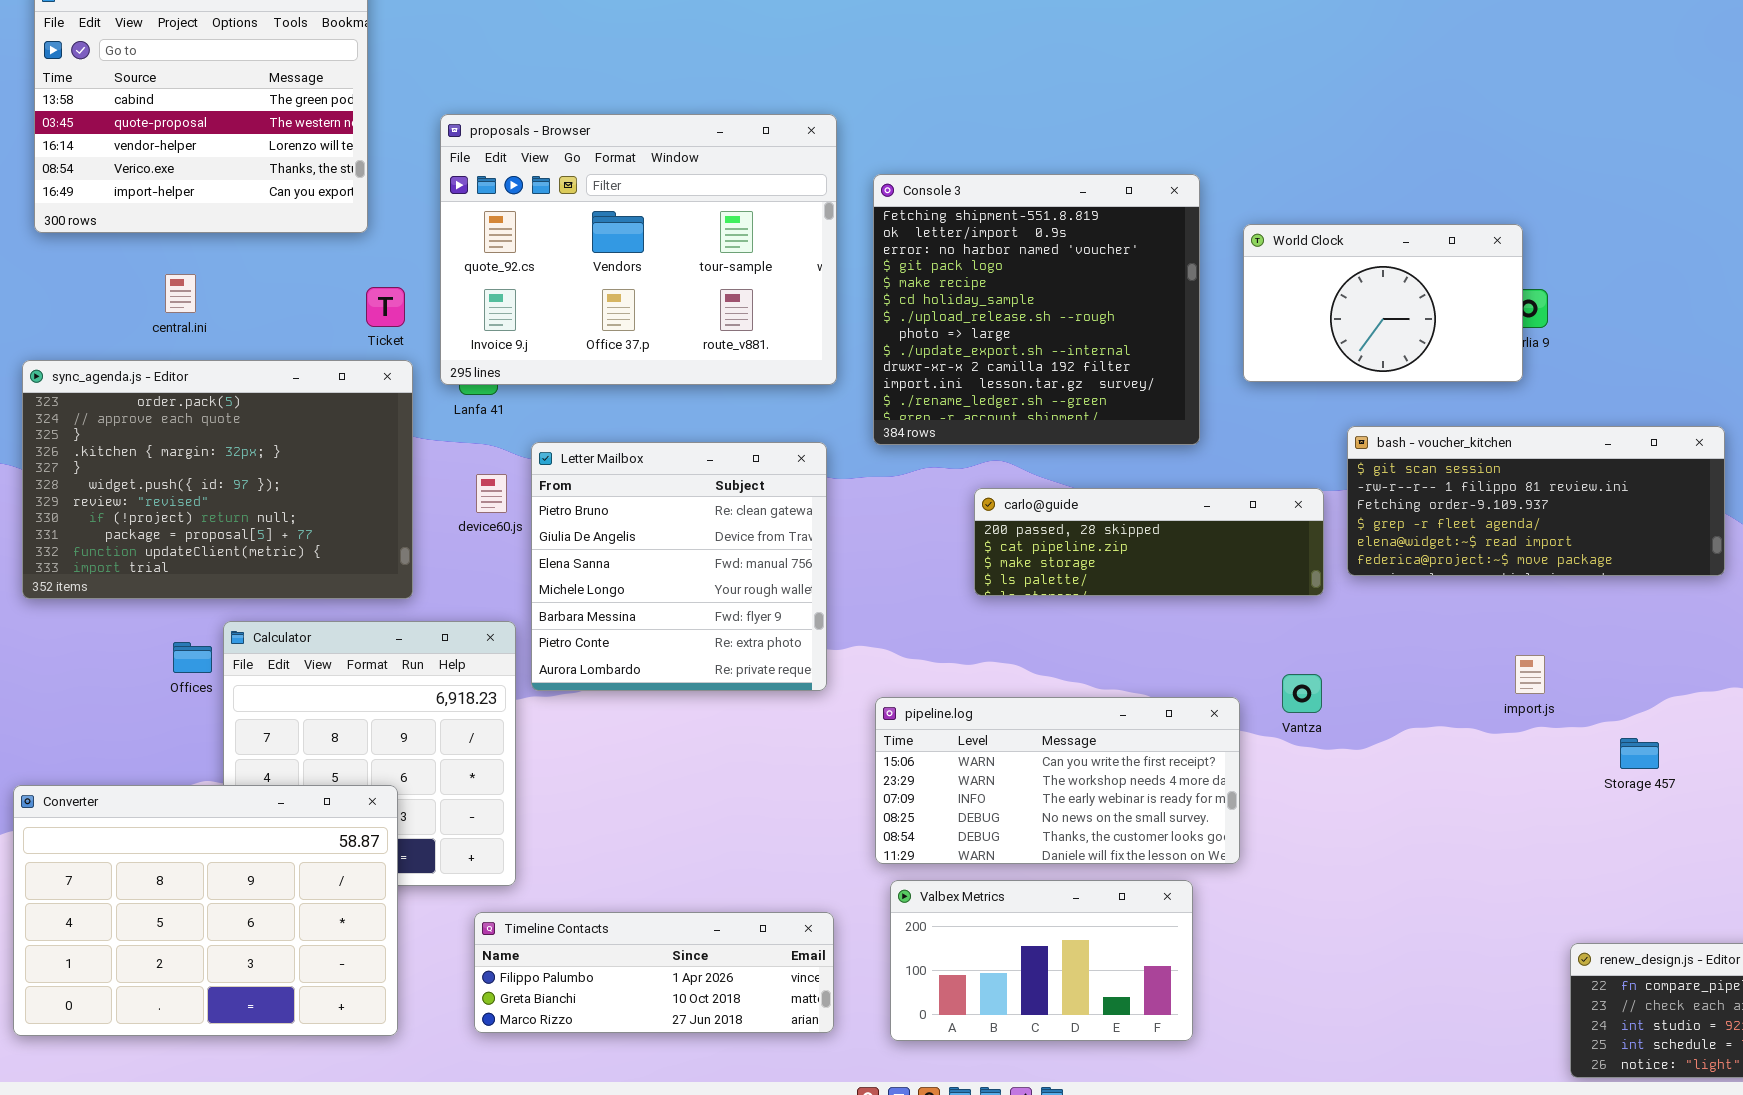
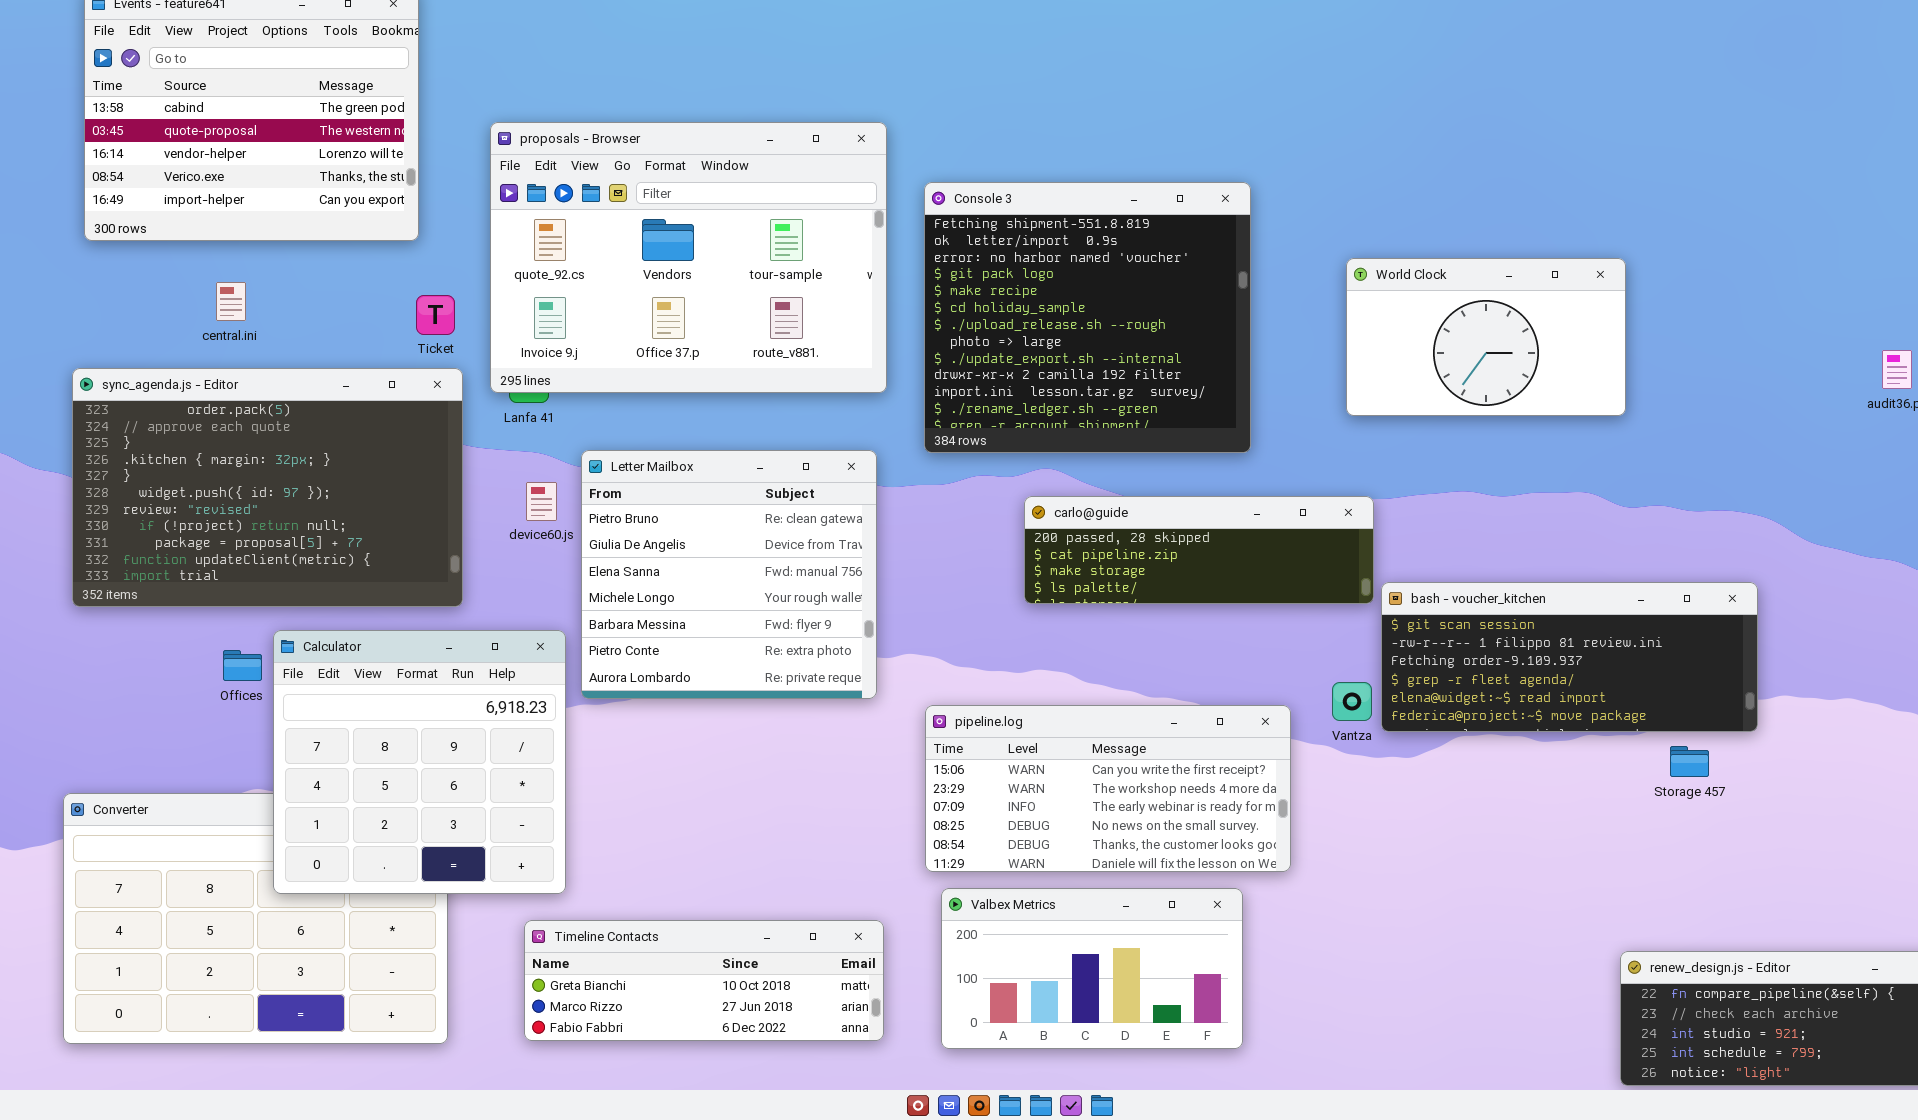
World Clock: [1243,224,1523,382] -> [1346,258,1626,416], moved
bash - voucher_kitchen: [1347,426,1725,576] -> [1381,582,1758,732], moved
Calculator: [223,621,516,886] -> [273,630,566,894], raised
Timeline Contacts: [474,912,834,1033] -> [524,920,884,1041], scrolled down 1 row

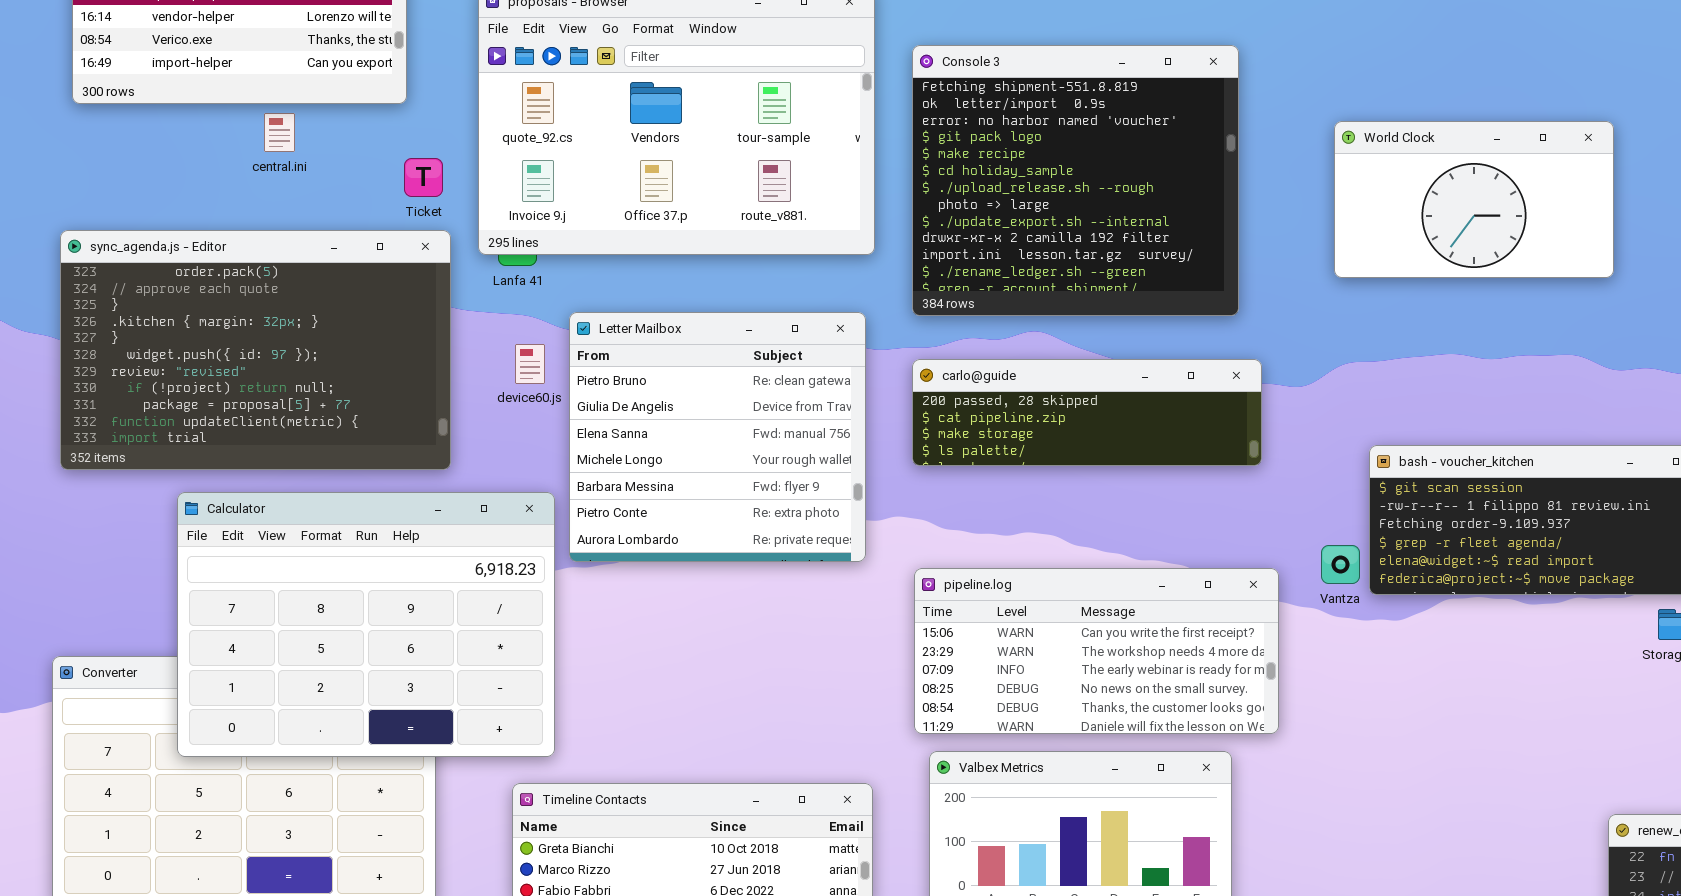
central.ini: [216,282,246,321] -> [264,113,295,152], moved
carlo@guide: [1024,496,1374,604] -> [912,359,1262,466], moved
Calculator: [273,630,566,894] -> [177,492,555,757], resized

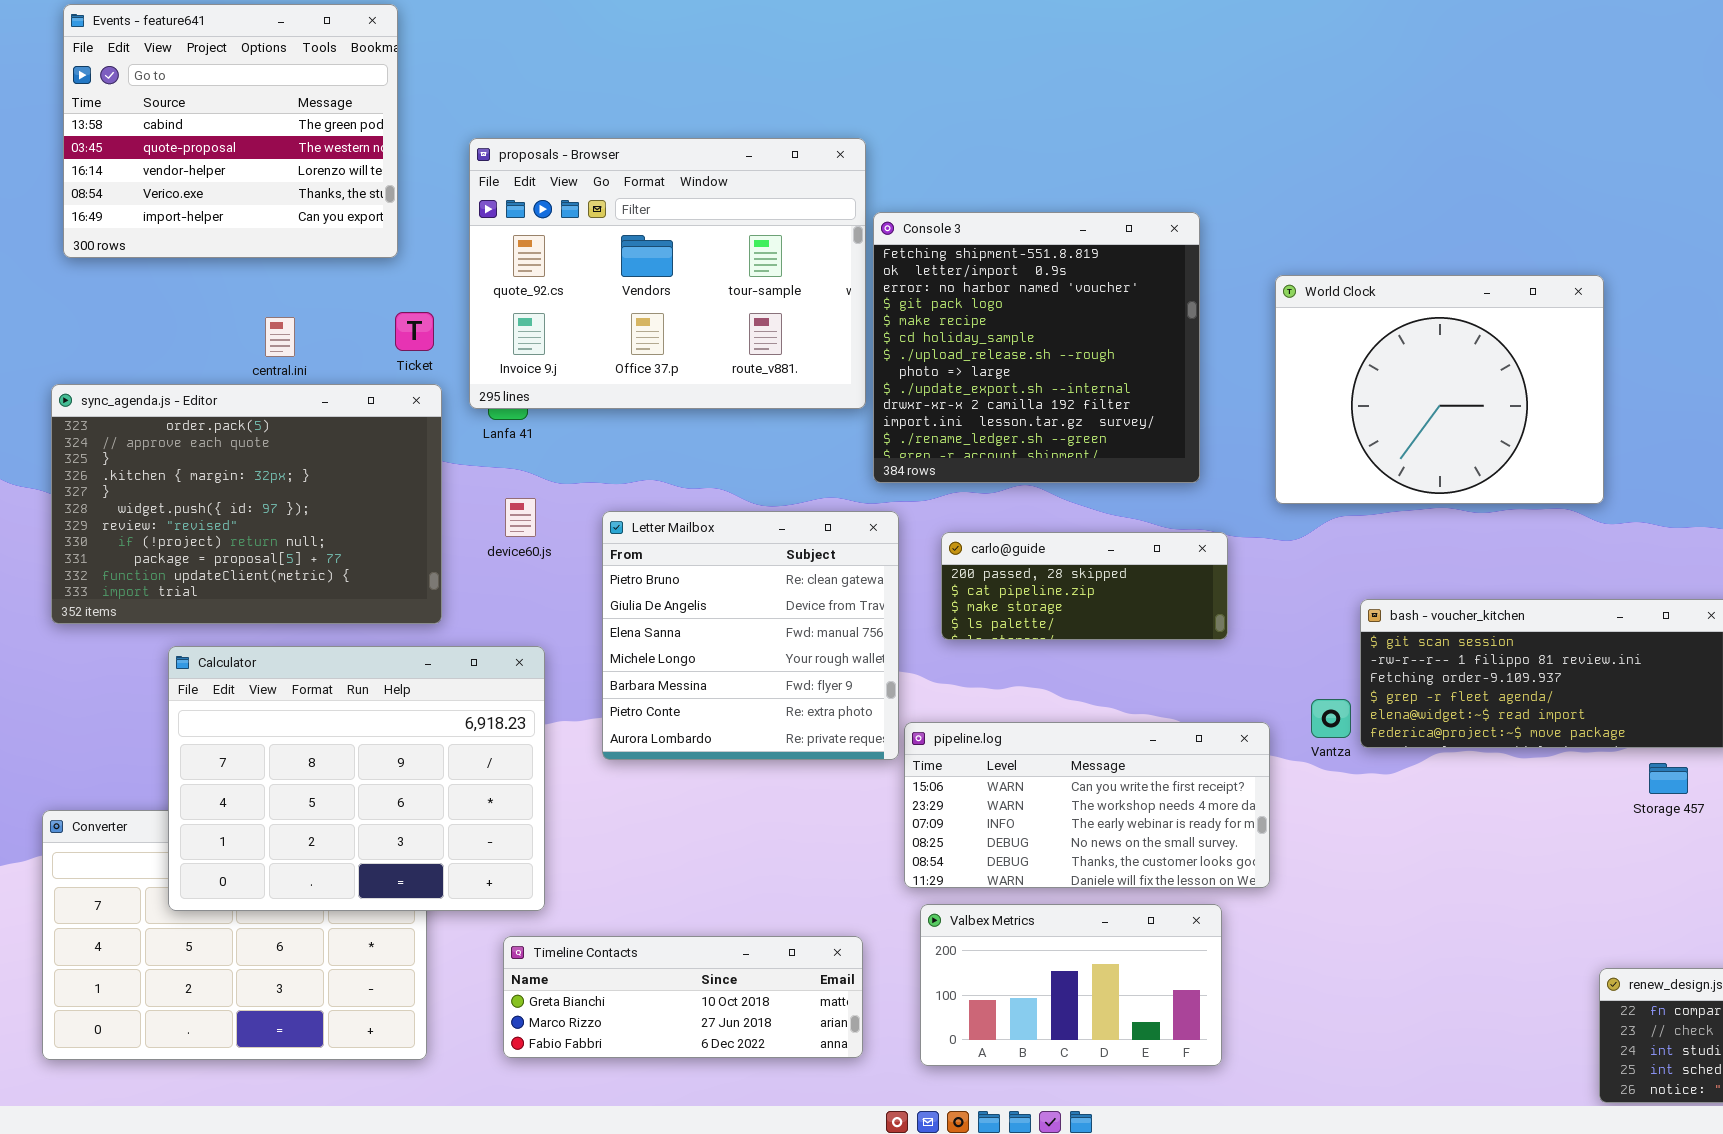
Console 3: [912,45,1239,316] -> [873,212,1200,483], moved
central.ini: [264,113,295,152] -> [265,317,295,357], moved
World Clock: [1334,121,1614,278] -> [1275,275,1604,504], resized
Letter Mailbox: [569,312,866,562] -> [602,511,899,760], moved
carlo@guide: [912,359,1262,466] -> [941,532,1228,640], moved, resized

